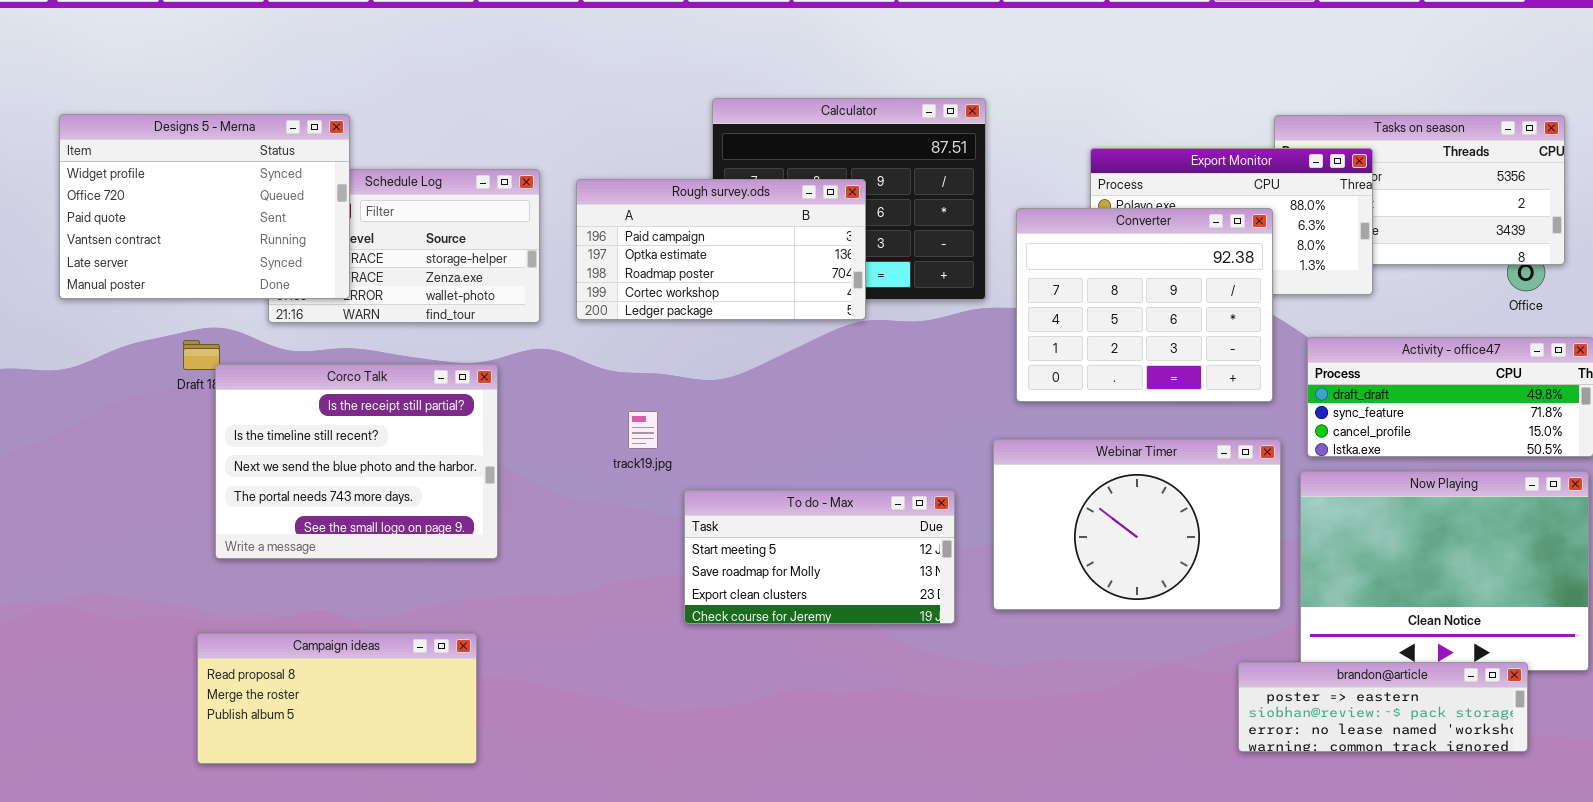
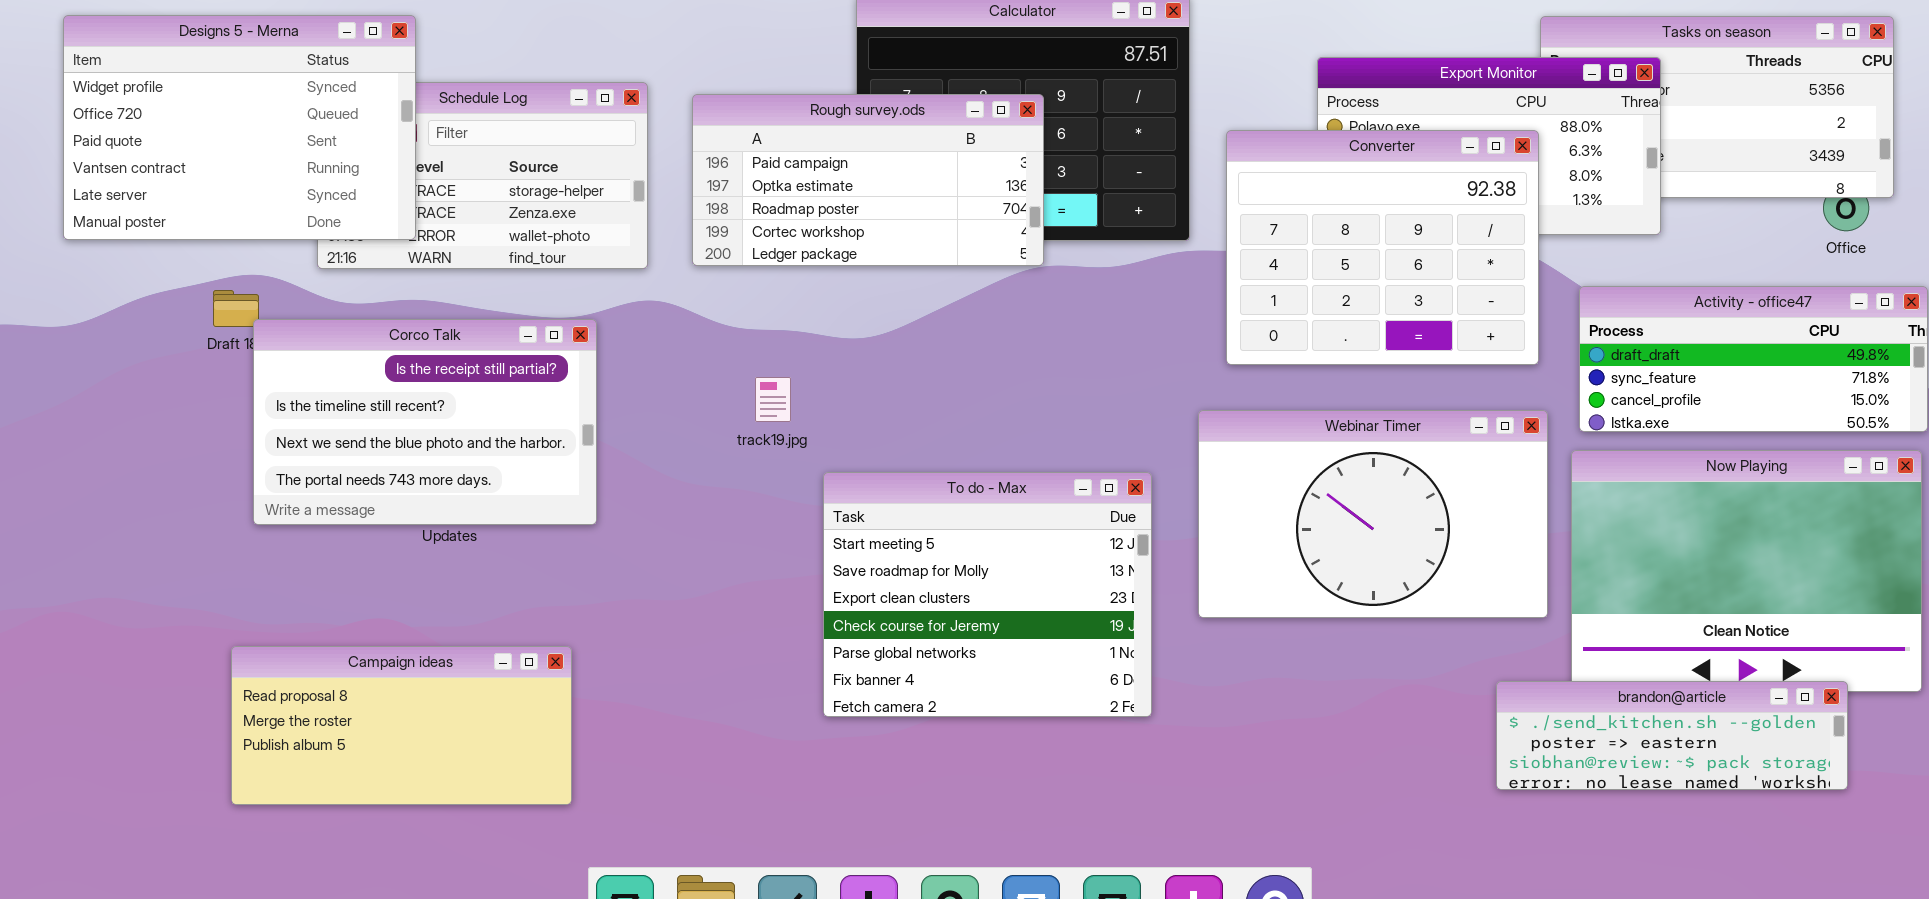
Corco Talk: [215,364,498,559] -> [253,319,597,525], resized
To do - Max: [684,490,955,624] -> [823,472,1152,717], resized
brandon@article: [1238,662,1528,752] -> [1496,681,1848,790], scrolled up 1 row

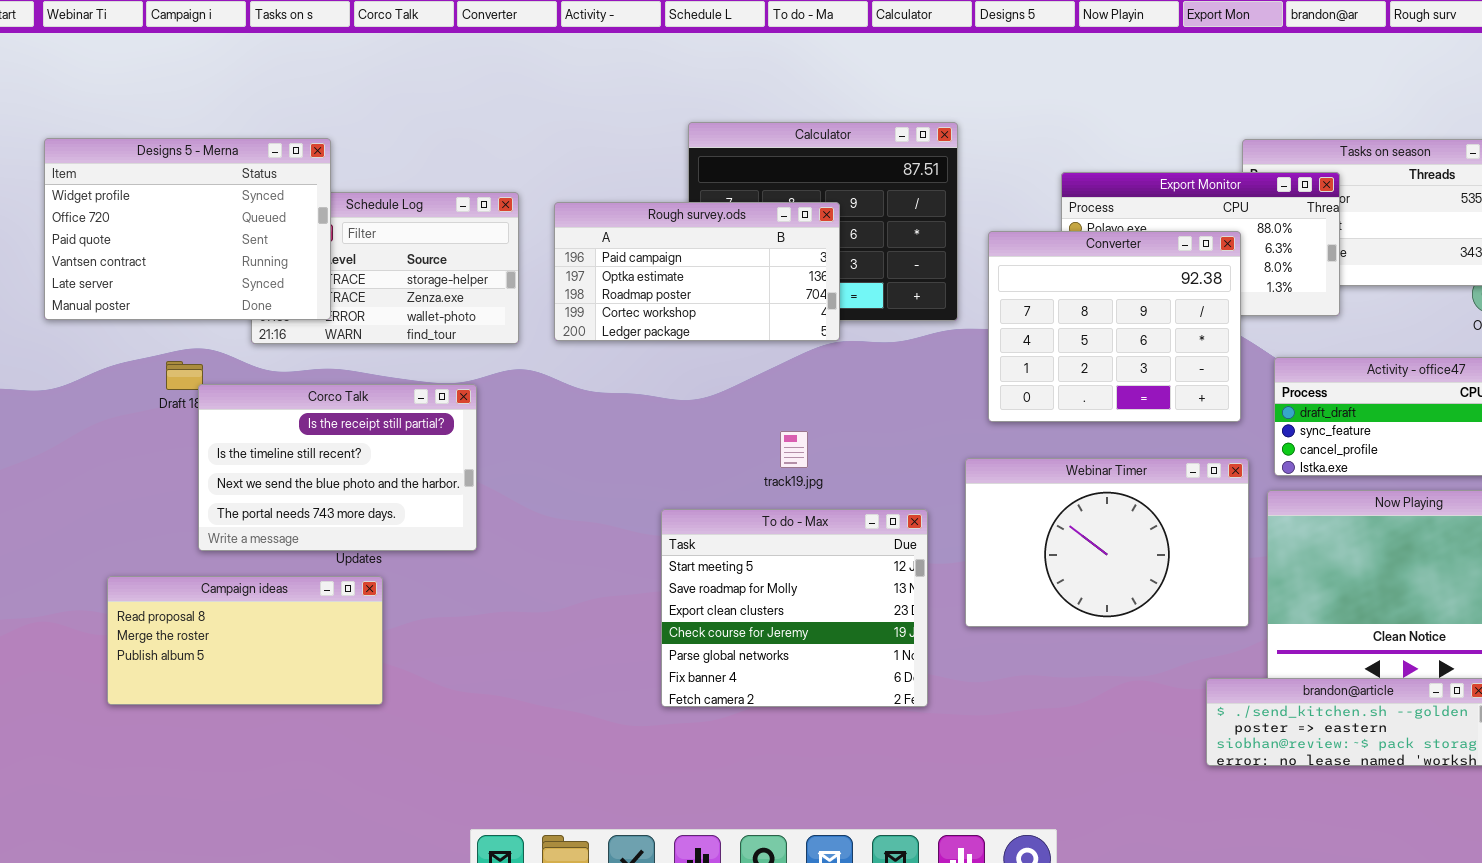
track19.jpg: [755,377,791,422] -> [780,431,808,468], moved
Campaign ideas: [231,646,572,805] -> [107,576,383,705], moved

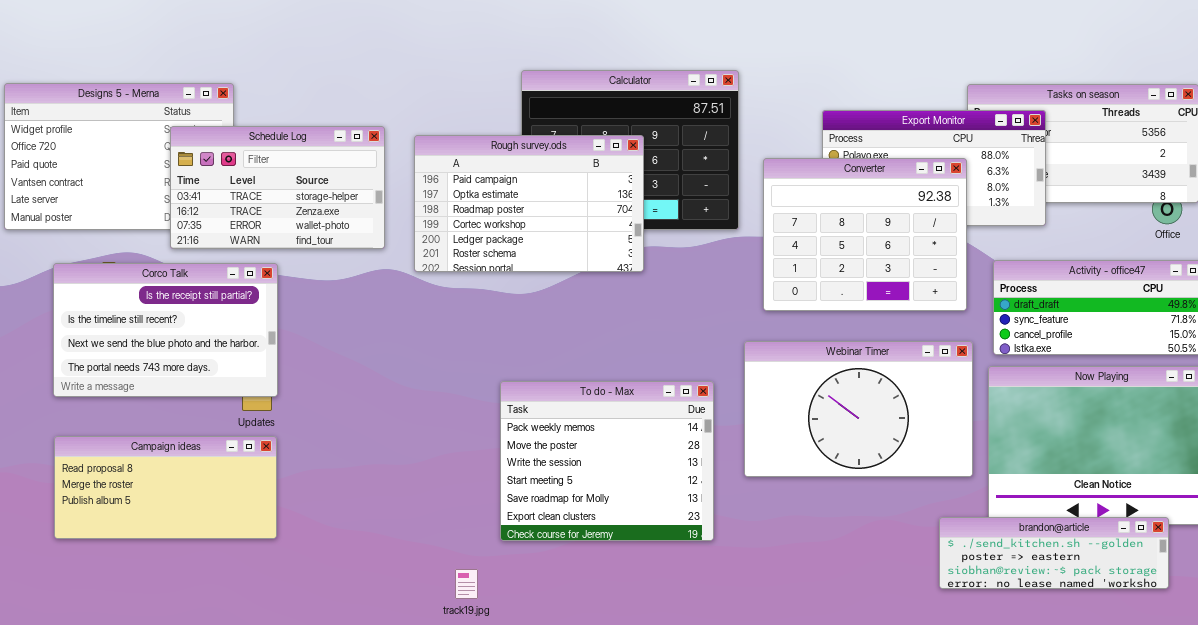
Schedule Log: [251,192,519,344] -> [170,126,385,249], raised
Rough survey.ods: [554,202,840,341] -> [414,135,644,272], resized
Corco Talk: [198,384,477,551] -> [53,263,278,397], moved
track19.jpg: [780,431,808,468] -> [455,569,478,599], moved
To do - Max: [661,509,928,707] -> [500,381,714,541], scrolled up 3 rows

